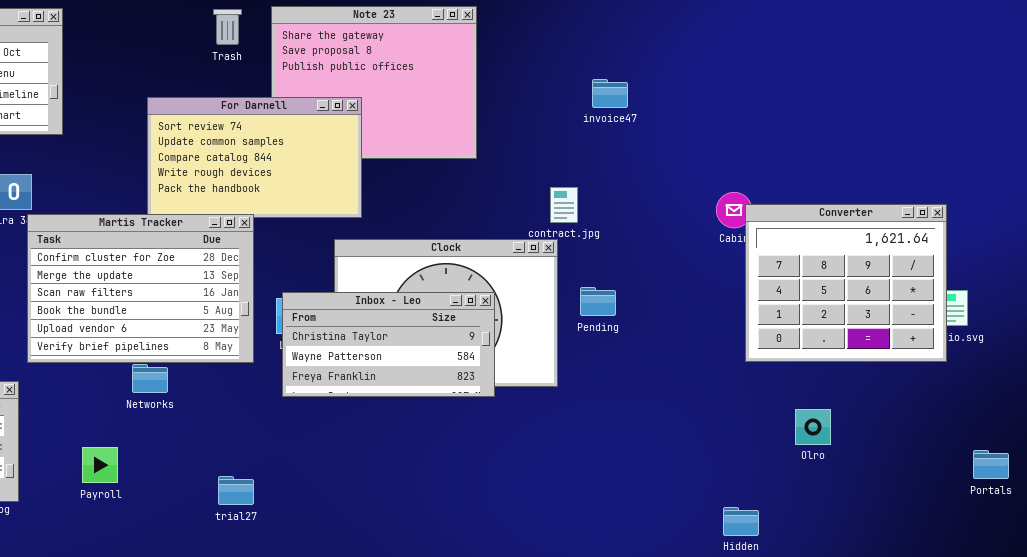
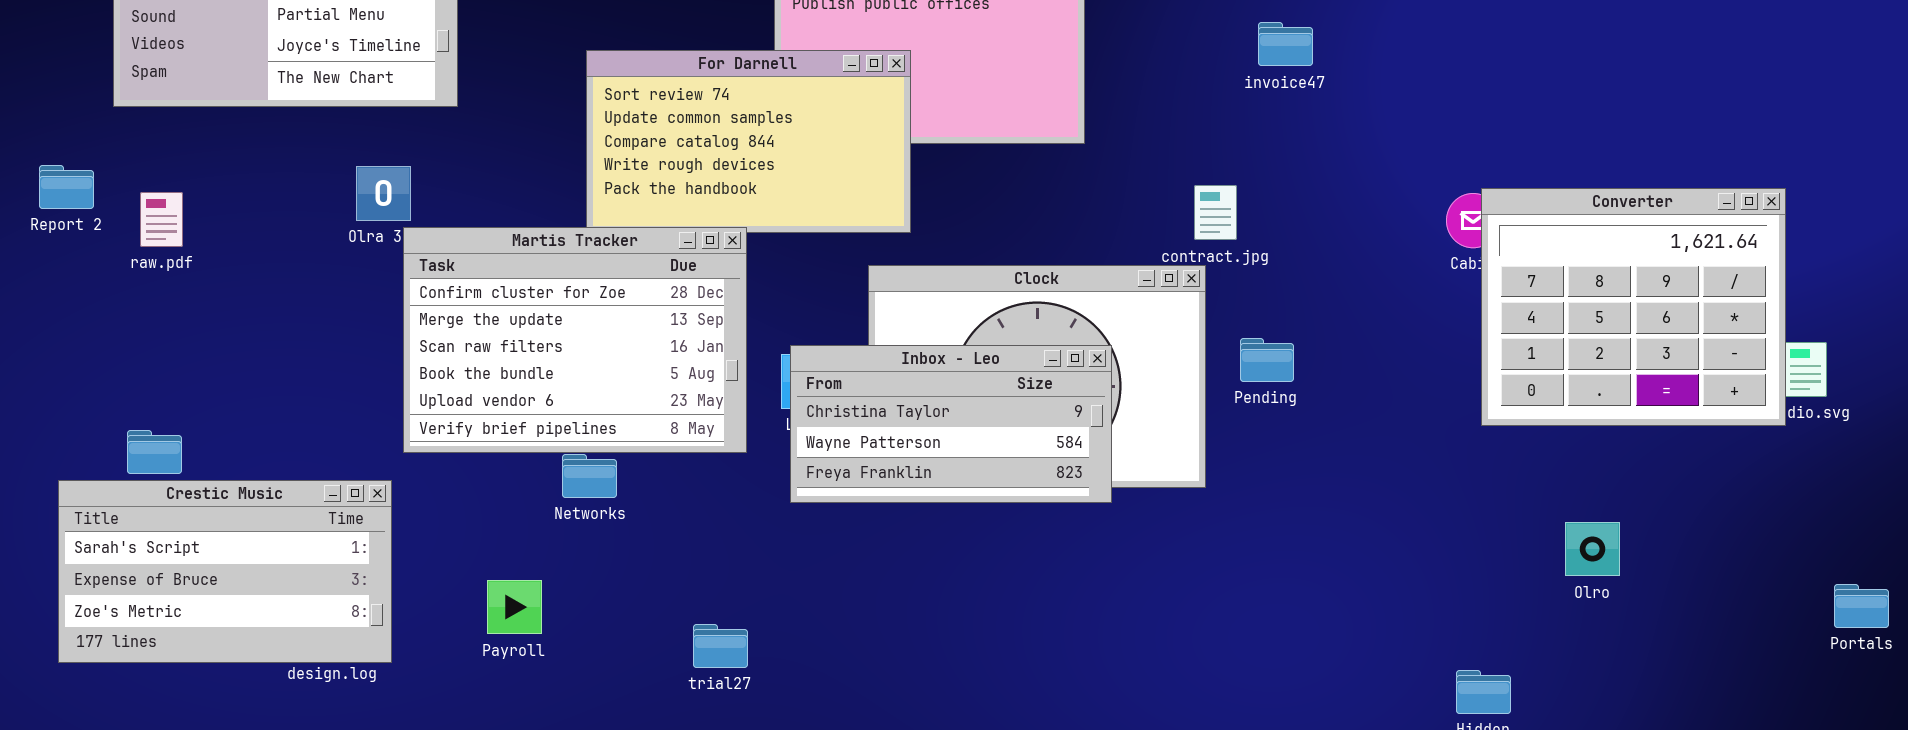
Converter: [745,204,947,362] -> [1481,188,1786,426], moved

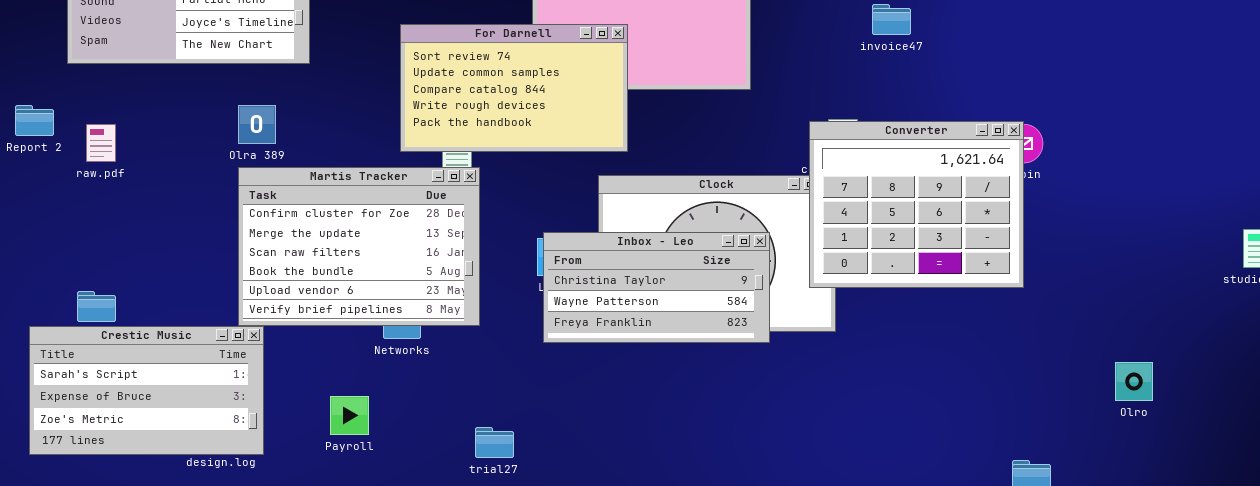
Converter: [1481,188,1786,426] -> [809,121,1024,288], moved
Martis Tracker: [403,227,747,453] -> [238,167,480,326], moved
Olro: [1565,522,1620,576] -> [1115,362,1153,401], moved

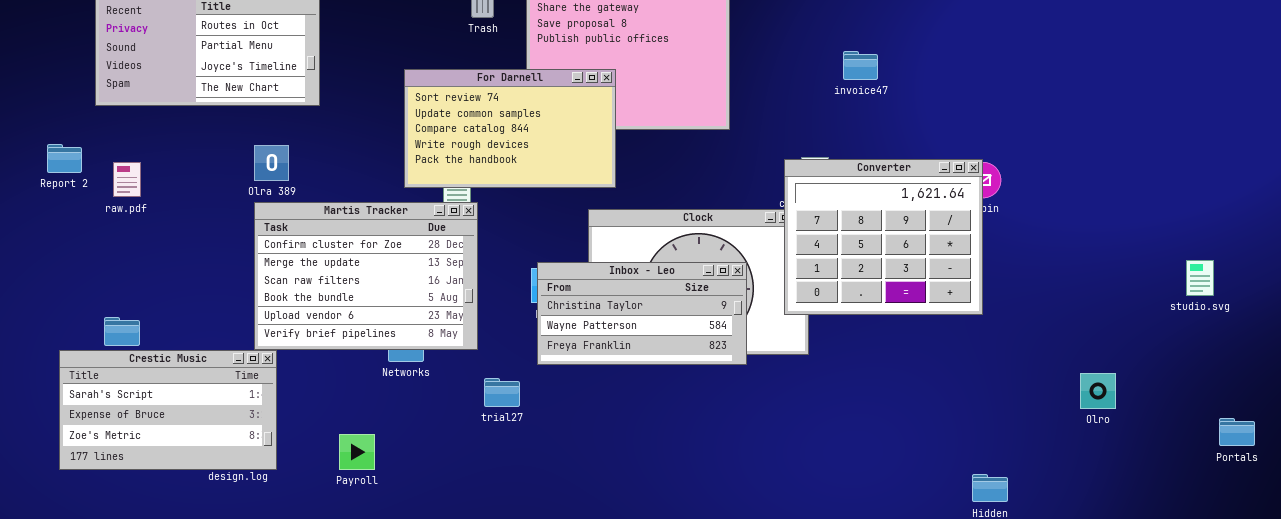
Olro: [1115,362,1153,401] -> [1080,373,1116,409], moved
Payroll: [330,396,369,435] -> [339,434,375,470], moved
trial27: [475,427,514,458] -> [484,378,520,407], moved

